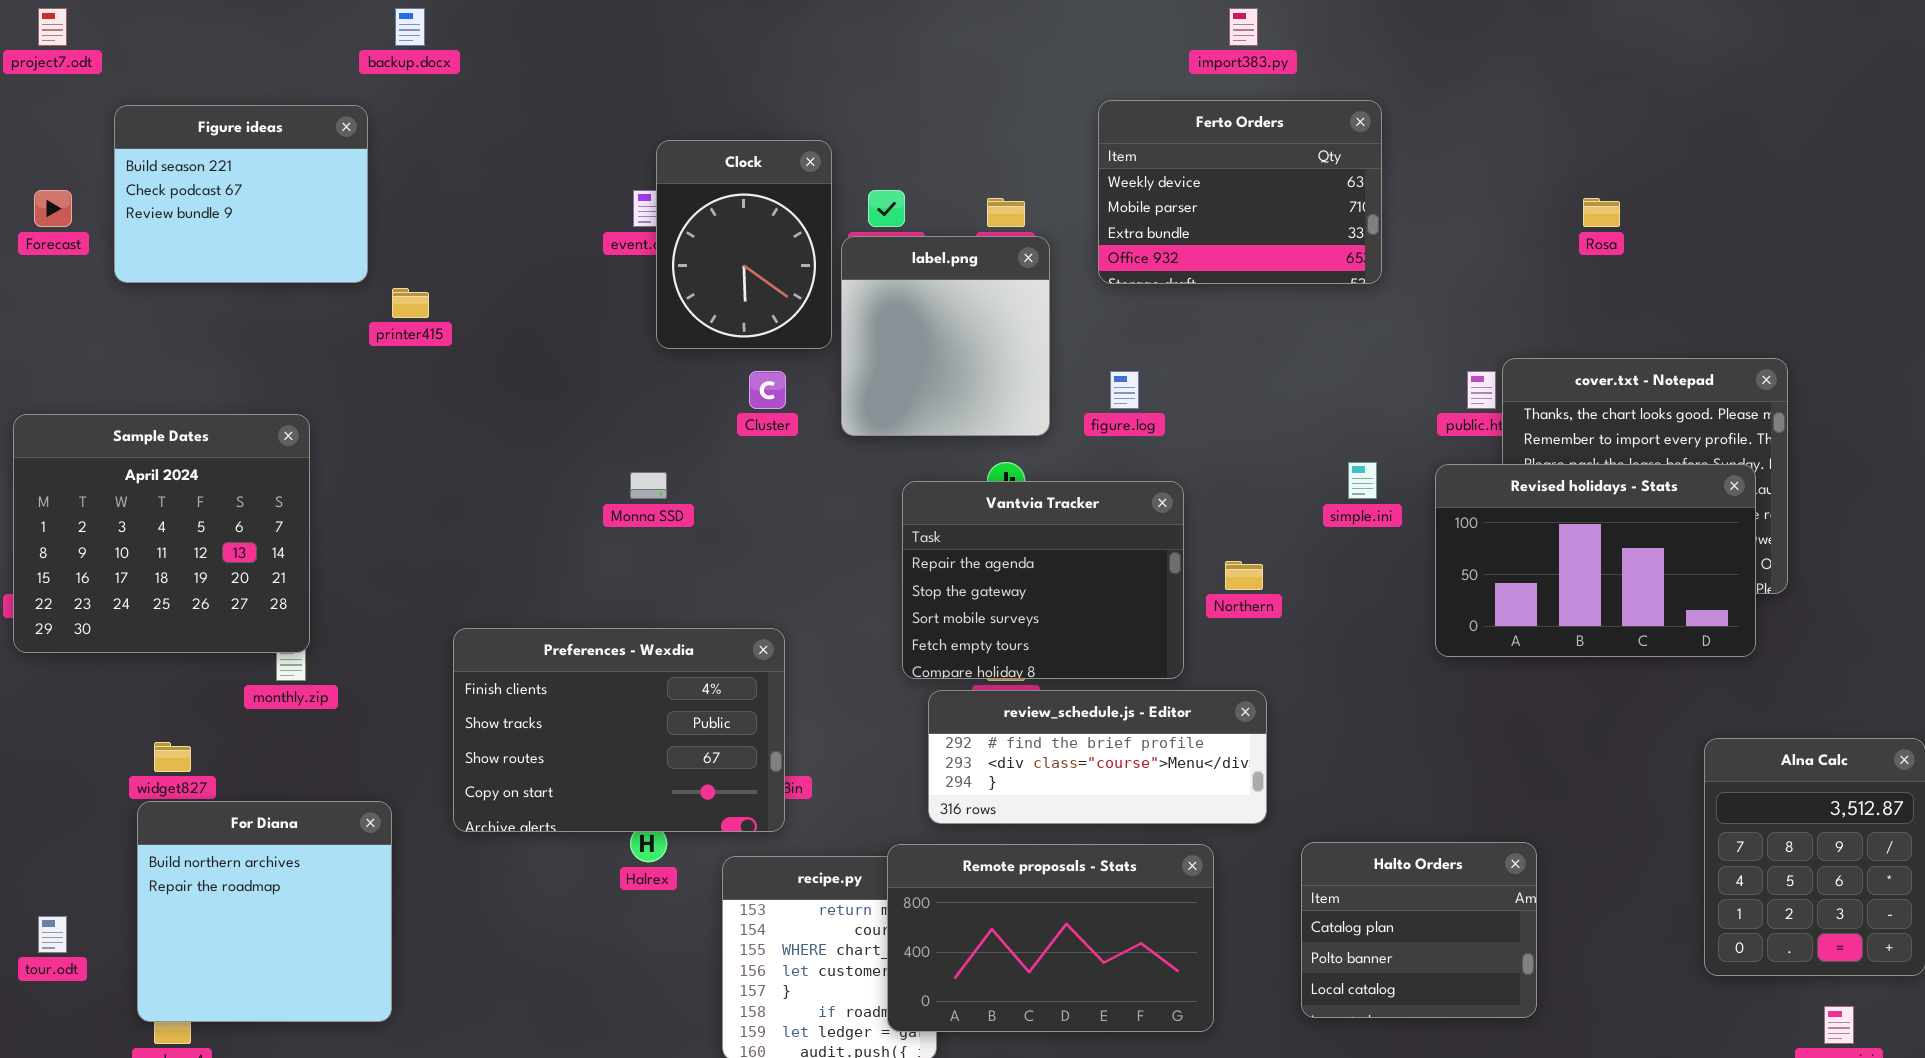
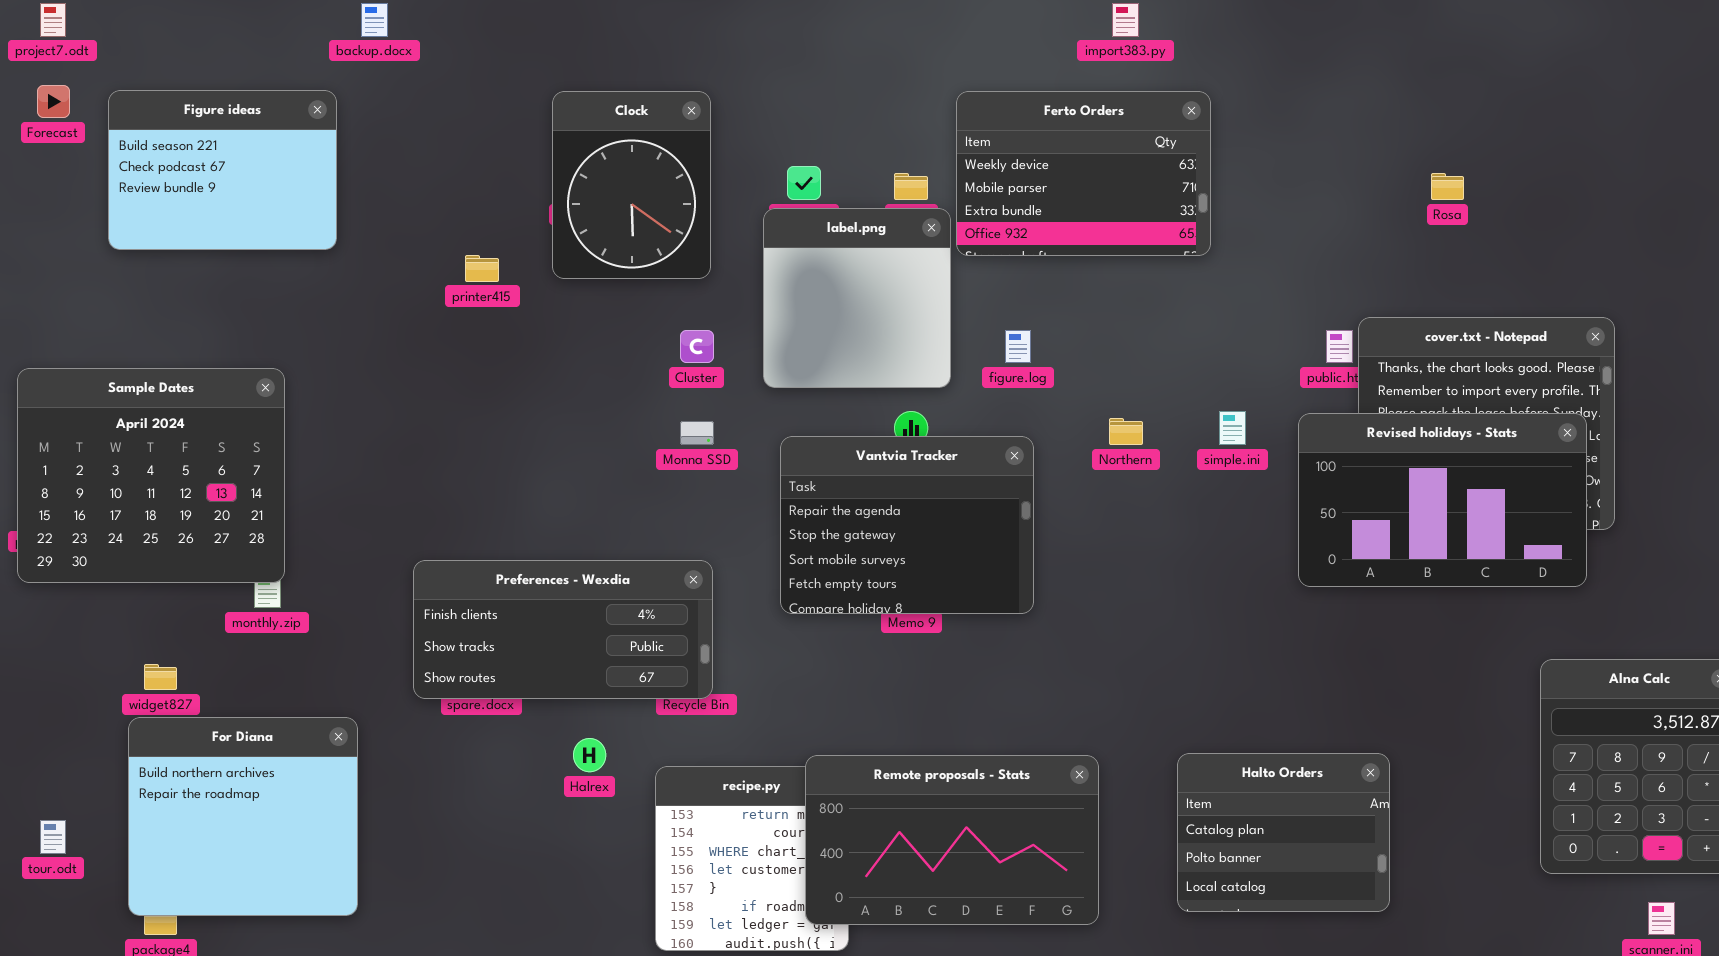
Ferto Orders: [1098,100,1382,284] -> [956,91,1211,256], moved
Clock: [656,140,832,349] -> [552,91,711,279], moved
Forecast: [34,190,72,227] -> [37,85,70,118], moved
printer415: [392,288,429,318] -> [465,255,499,282], moved
Monna SSD: [630,472,667,499] -> [680,421,714,445], moved
Vantvia Tracker: [902,481,1184,679] -> [780,436,1034,614], moved
Northern: [1225,561,1263,590] -> [1109,418,1143,445], moved
Preferences - Wexdia: [453,628,785,832] -> [413,560,713,699], resized
review_schedule.js - Editor: [928,690,1267,824] -> none, closed

